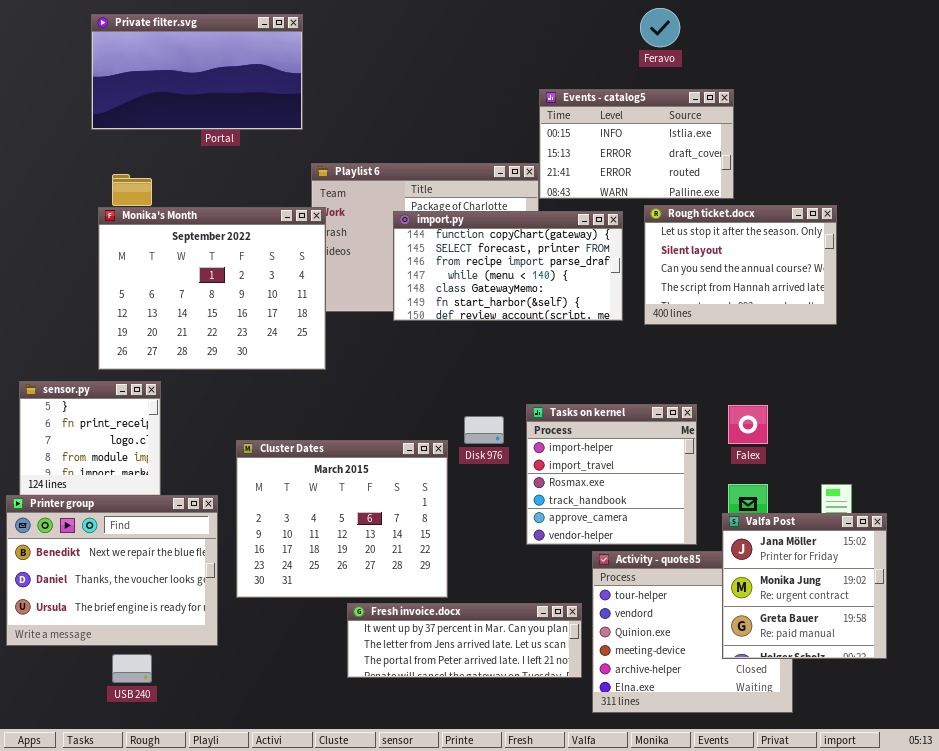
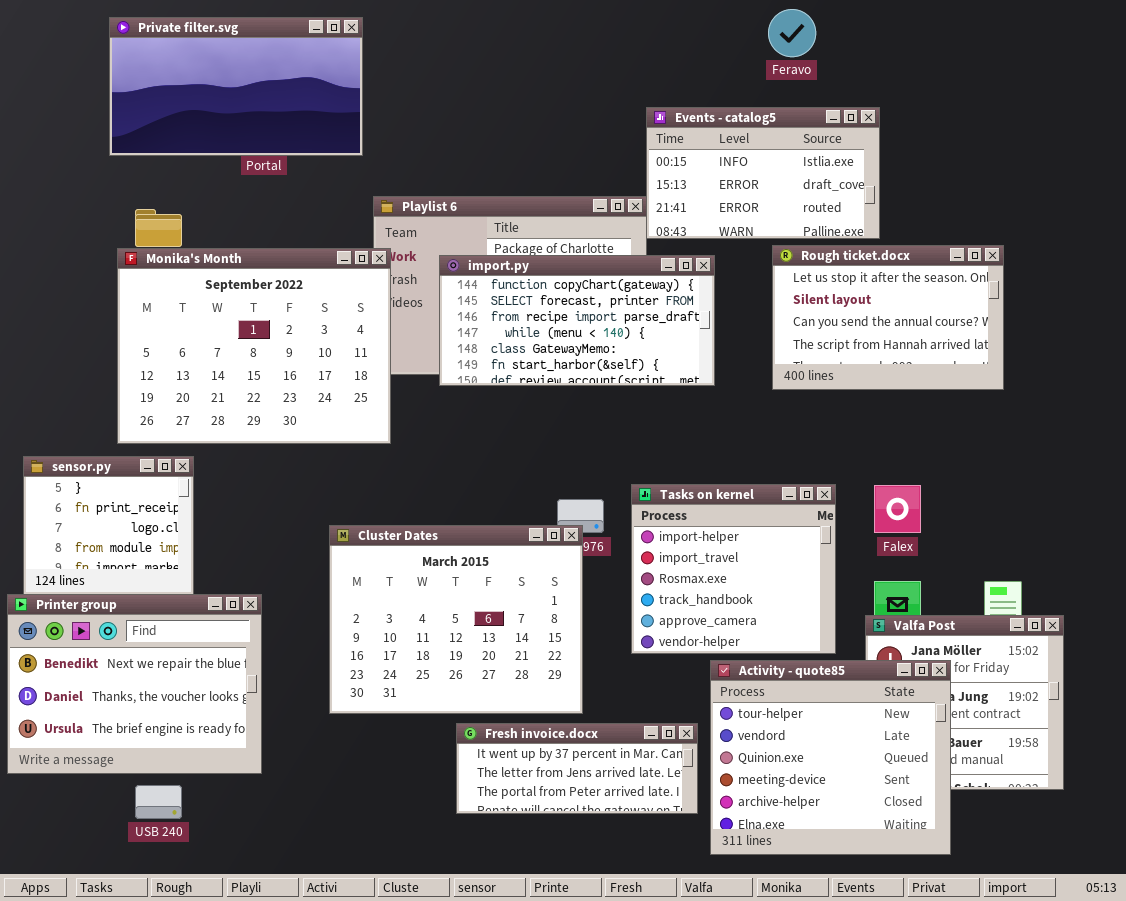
import.py: [393,211,623,321] -> [439,255,715,386], moved
Cluster Dates: [236,440,448,598] -> [329,525,583,714], moved
Activity - quote85: [592,551,793,713] -> [710,660,951,855], raised
Fresh invoice.docx: [347,603,582,678] -> [456,723,698,814], resized

